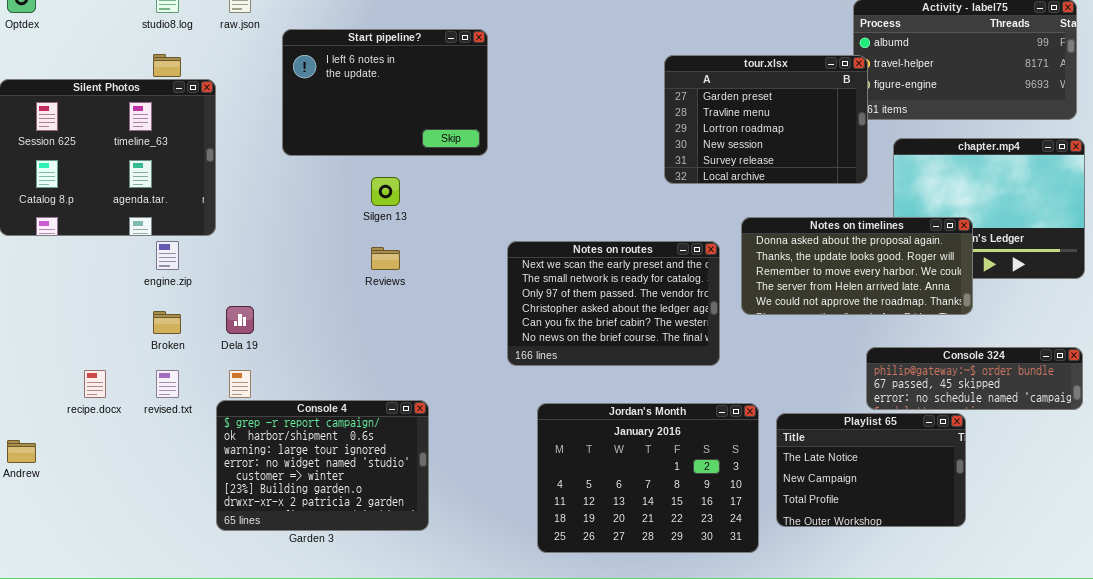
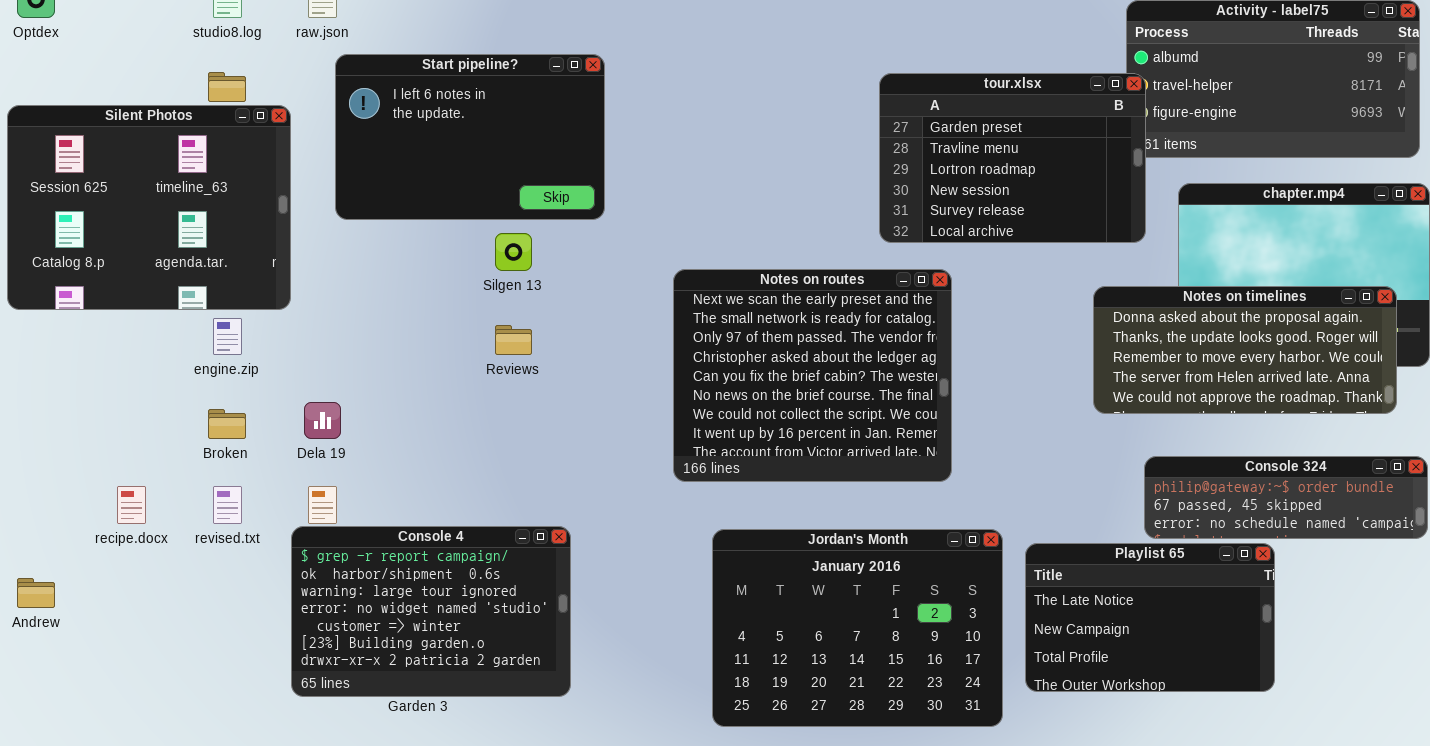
Start pipeline?: [282,29,488,156] -> [335,54,605,220], moved
Notes on timelines: [741,217,973,315] -> [1093,286,1397,414], moved
Notes on routes: [507,241,720,366] -> [673,269,952,482], resized

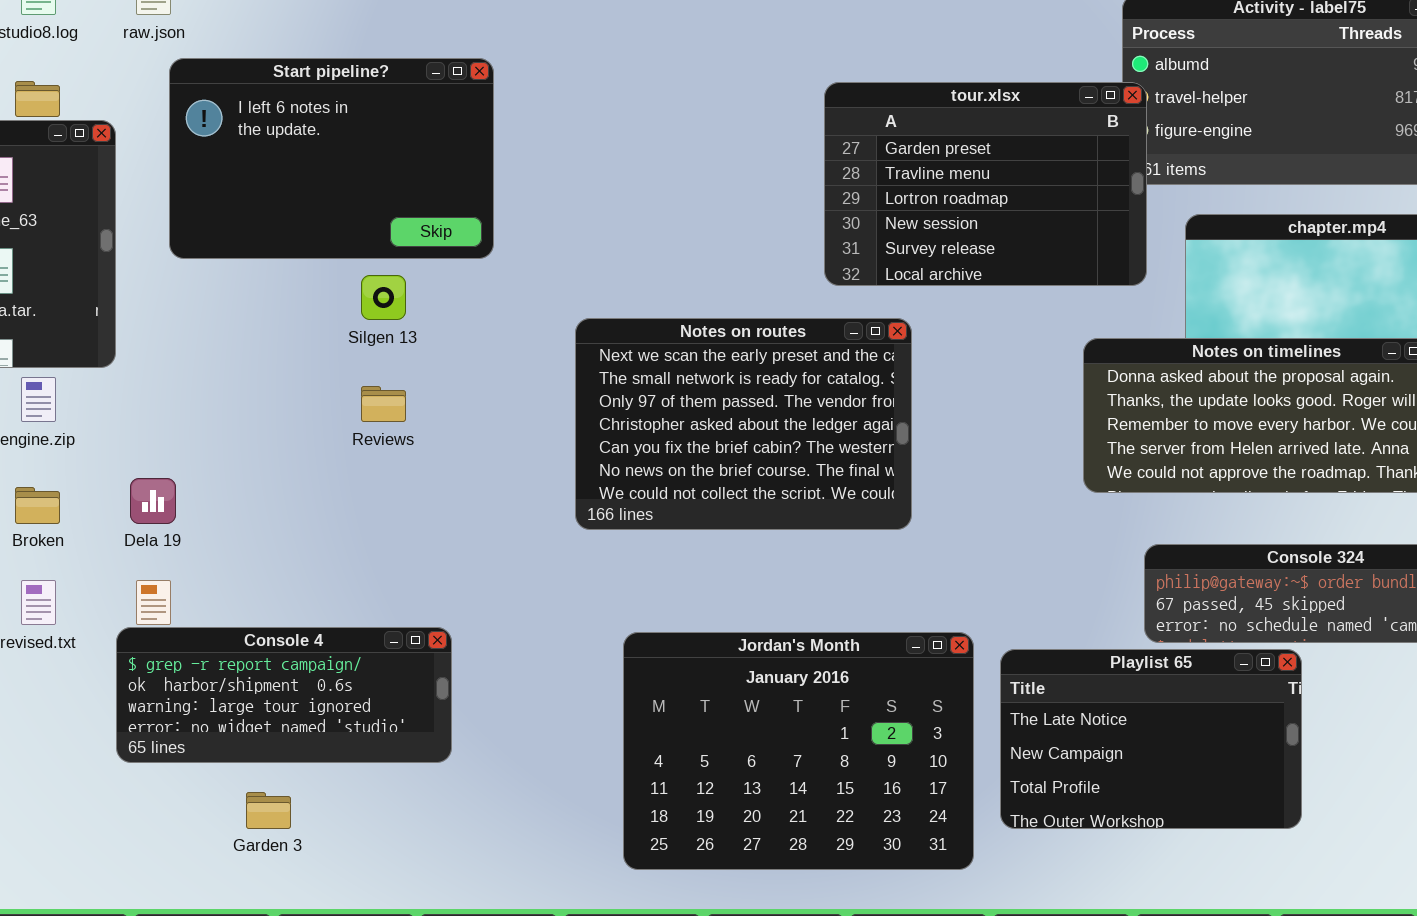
Notes on routes: [673,269,952,482] -> [575,318,912,530], resized
Console 4: [291,526,571,697] -> [116,627,452,763], resized

